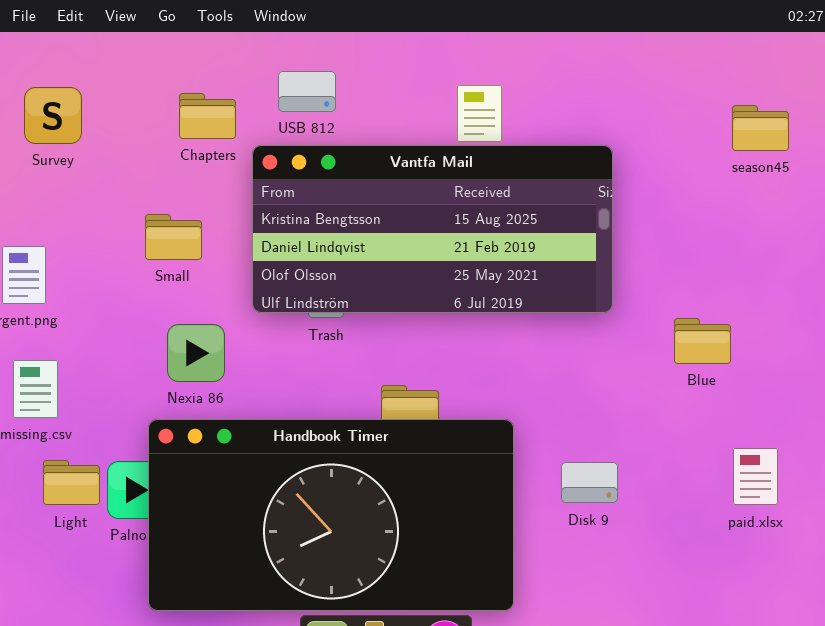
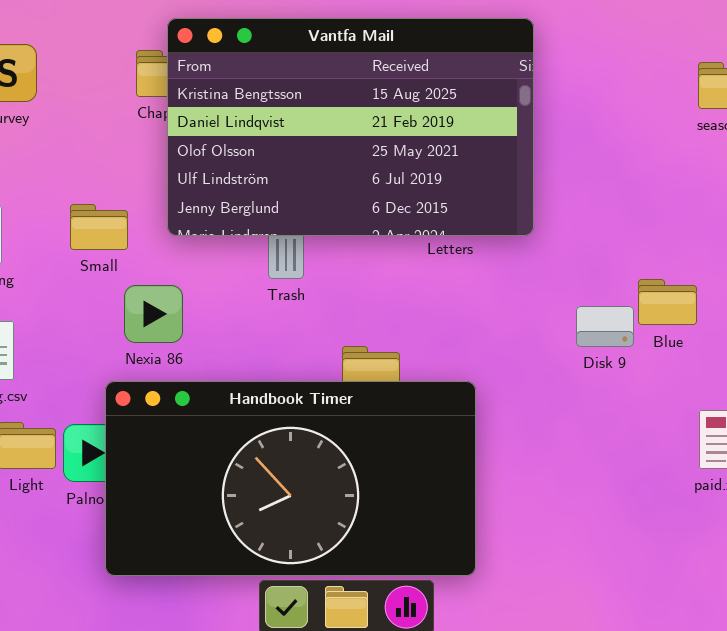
Vantfa Mail: [252,145,613,313] -> [167,18,534,236], moved, resized
Small: [145,214,202,260] -> [70,204,128,250], moved
Disk 9: [561,462,618,503] -> [576,306,634,347], moved

